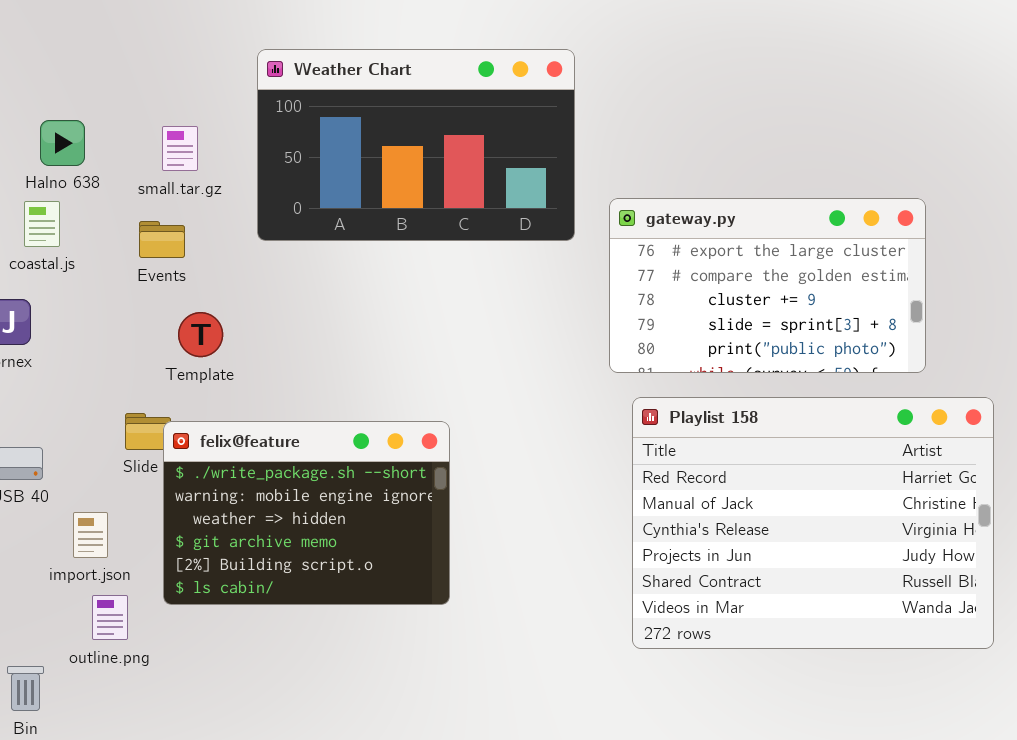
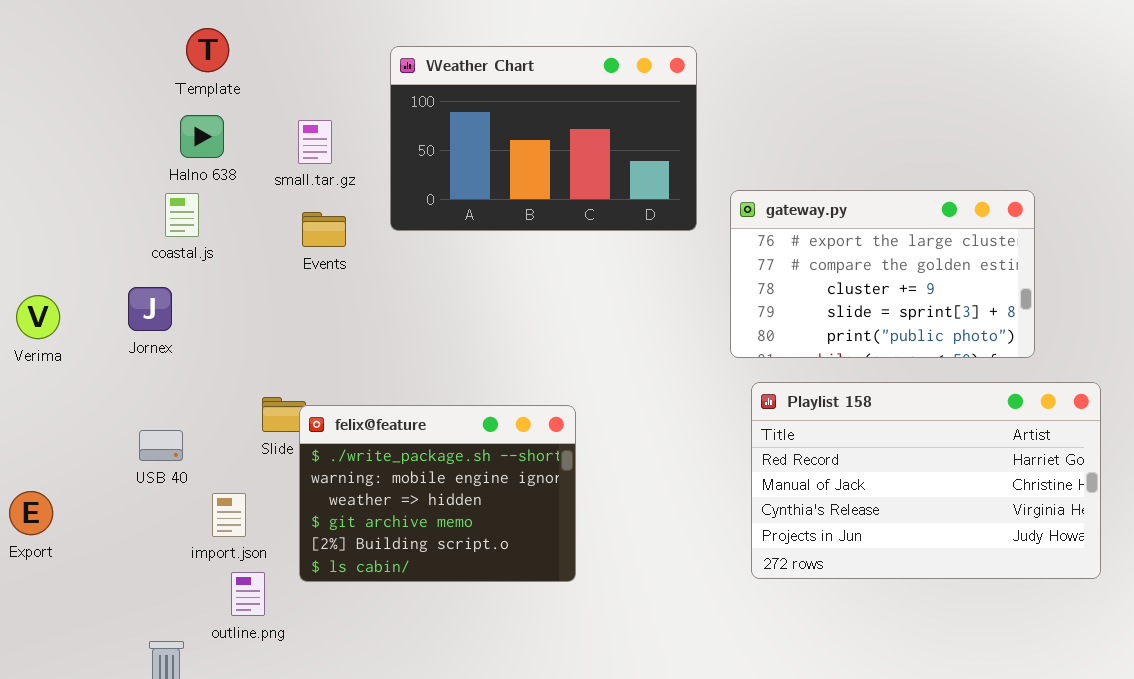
Events: [139,221,185,258] -> [302,212,346,247], moved
Template: [178,312,223,357] -> [186,28,229,72], moved
Playlist 158: [632,397,994,649] -> [751,382,1101,579], resized

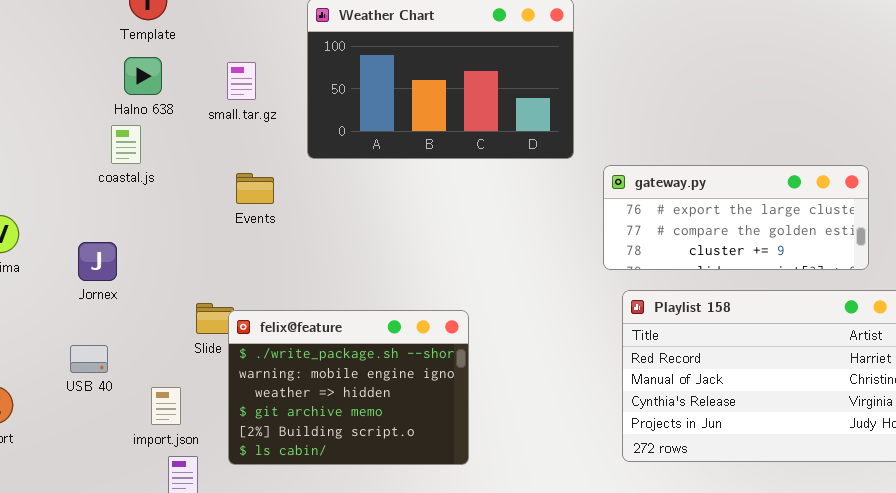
gateway.py: [730,190,1035,358] -> [603,165,869,270], resized
Events: [302,212,346,247] -> [236,173,274,204], moved
Jornex: [128,287,172,331] -> [78,242,117,281], moved
USB 40: [139,430,183,461] -> [70,345,108,373], moved

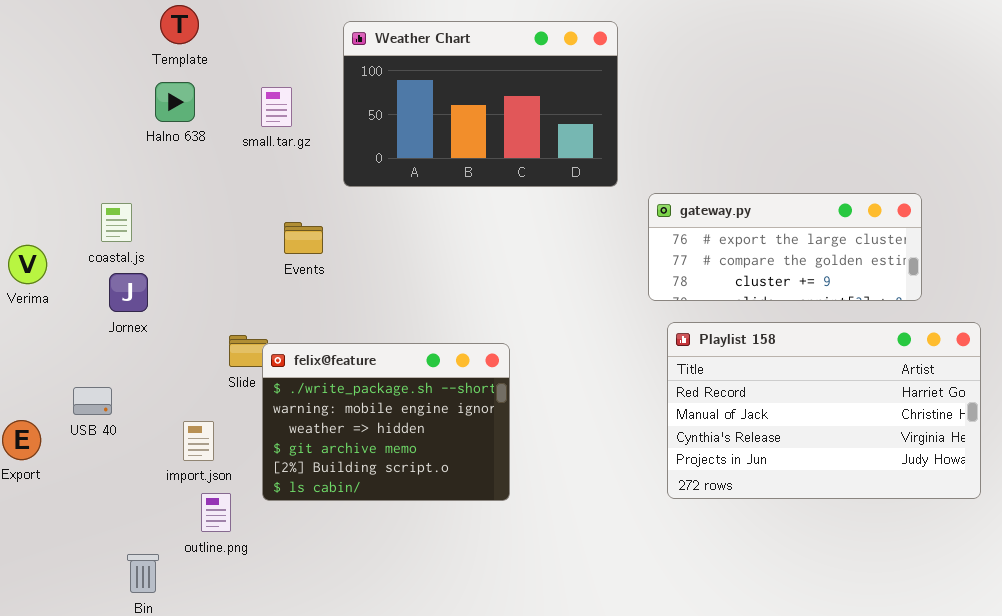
coastal.js: [111,125,141,164] -> [101,203,132,242], moved
Events: [236,173,274,204] -> [284,222,323,254], moved
USB 40: [70,345,108,373] -> [73,387,112,415], moved

